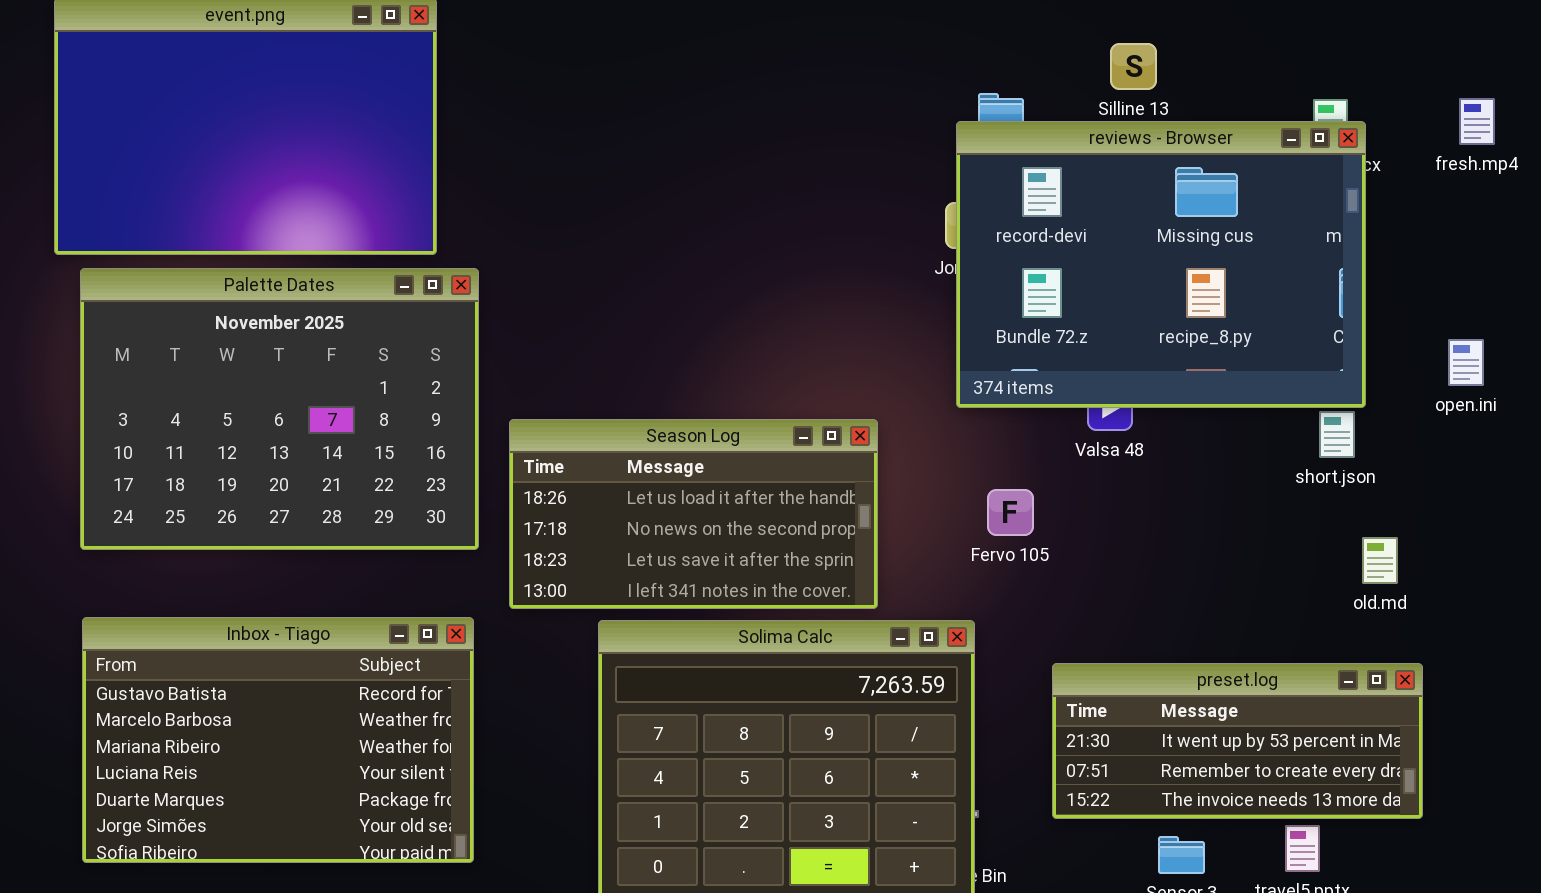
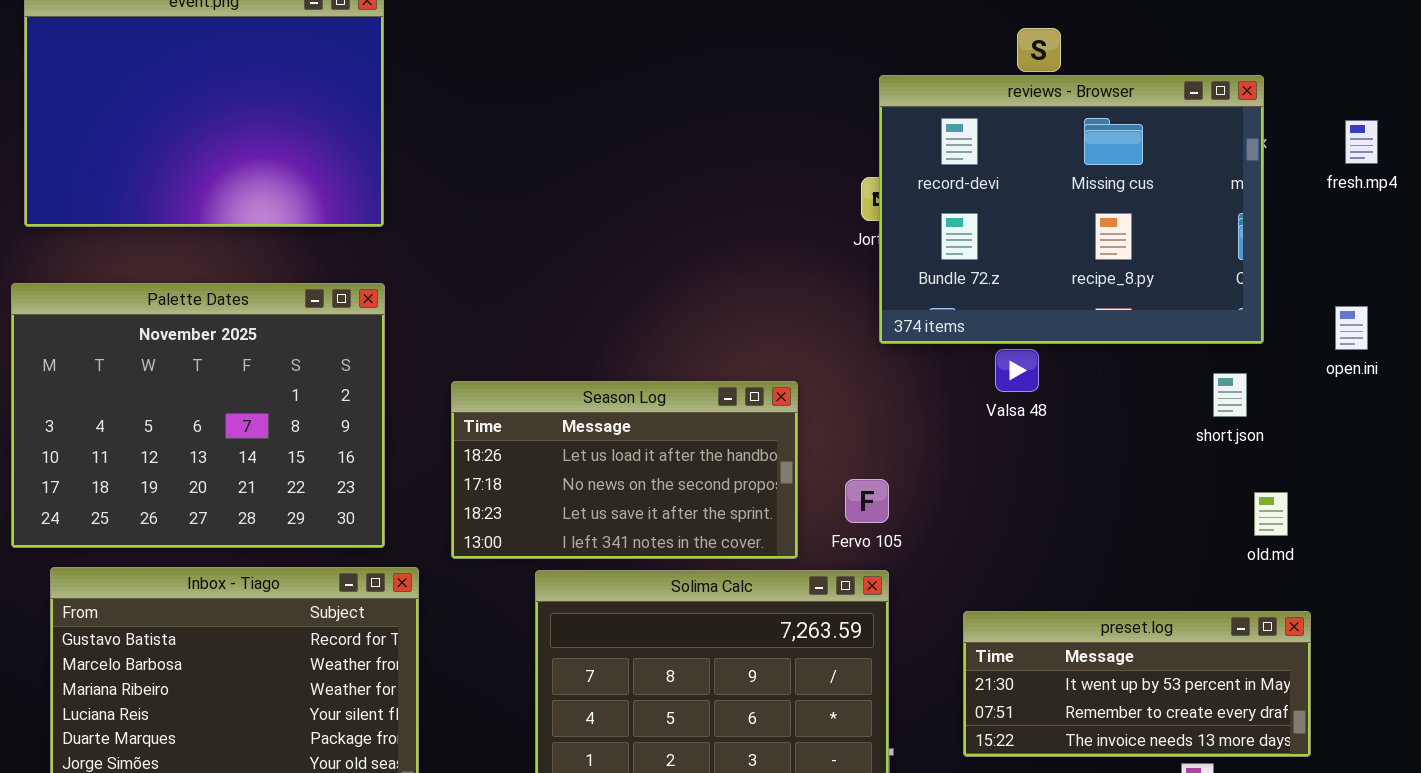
fresh.mp4: [1459,98,1495,145] -> [1345,120,1378,164], moved
reviews - Browser: [956,121,1366,408] -> [879,75,1264,344], moved
Palette Dates: [80,268,479,550] -> [11,283,385,548], moved
Fervo 105: [987,489,1034,536] -> [845,479,889,523], moved

